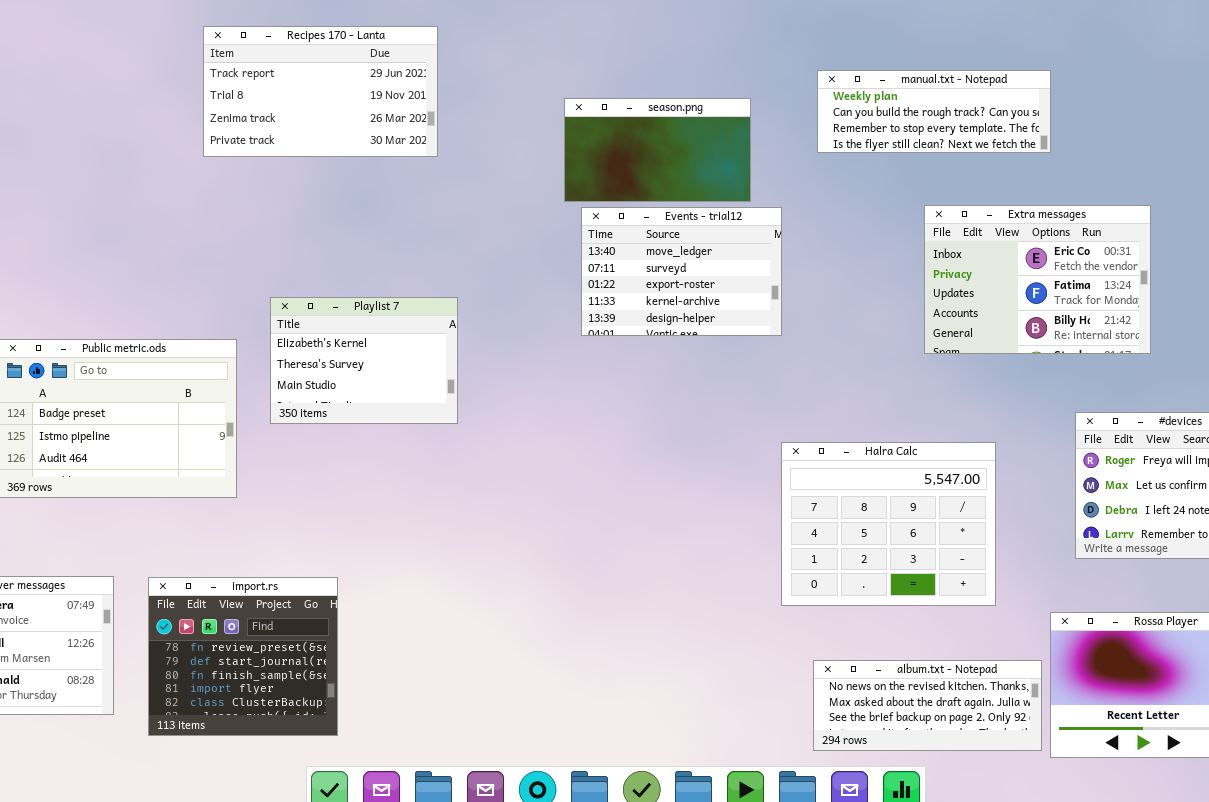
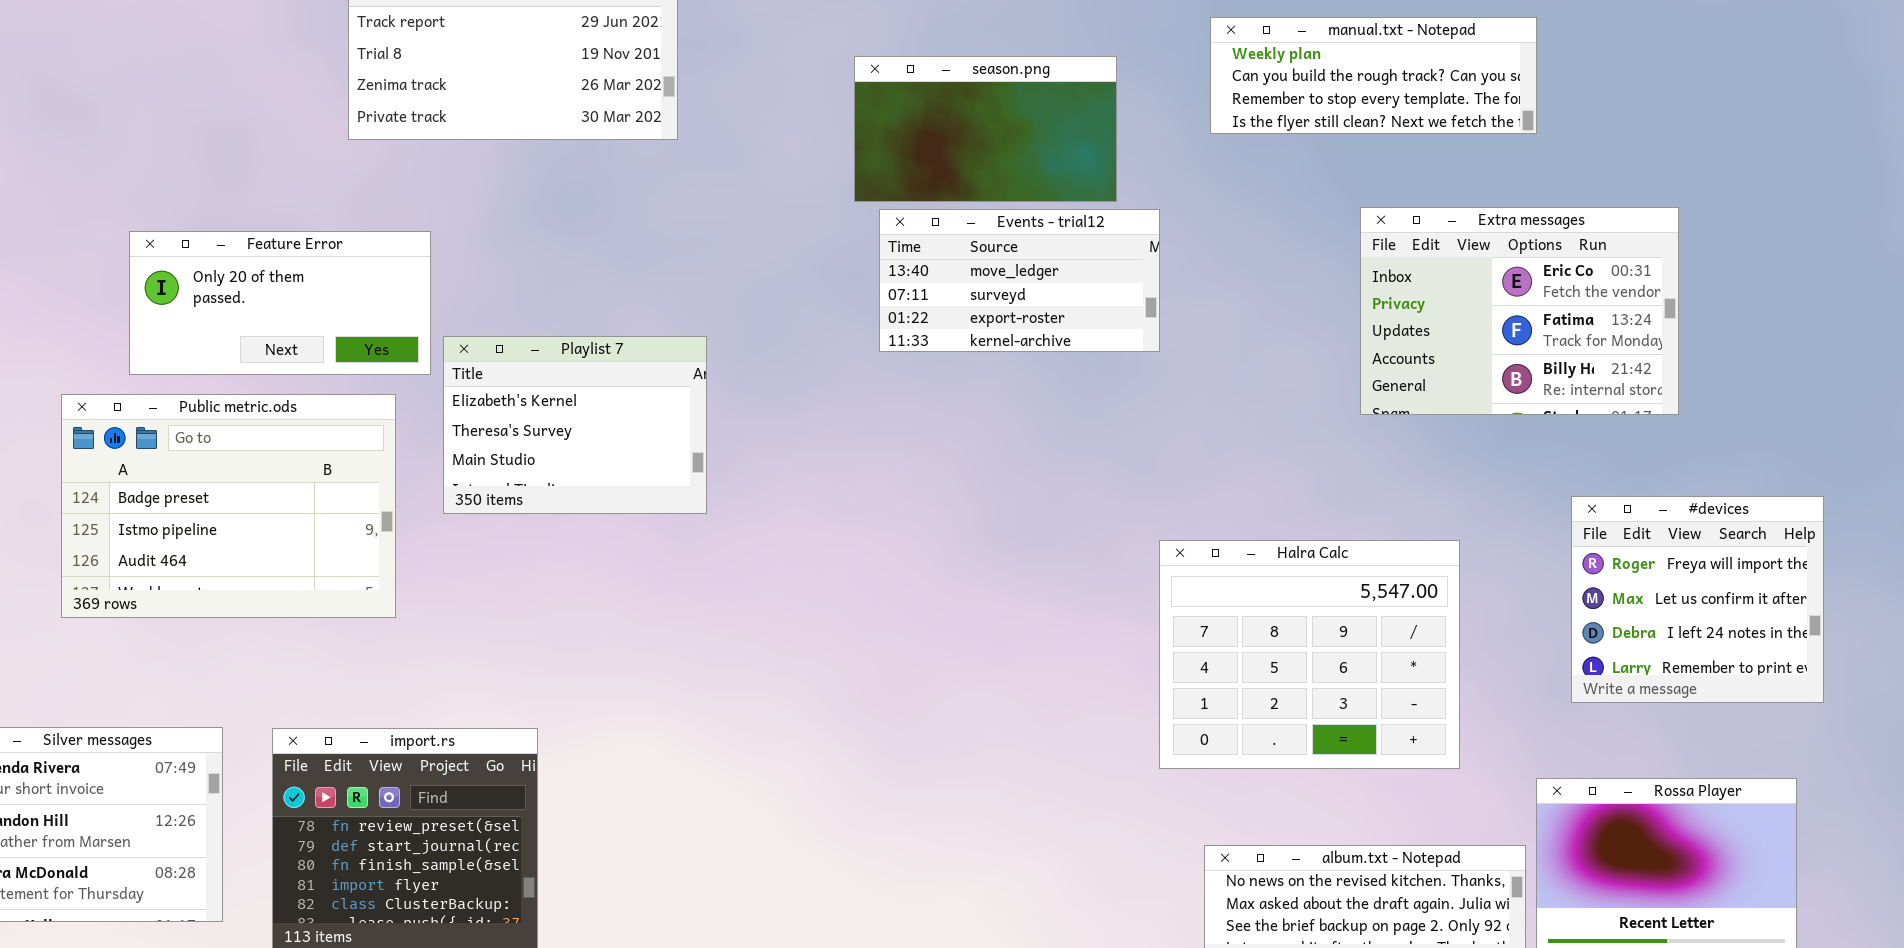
Events - trial12: [581,207,782,336] -> [879,209,1160,352], resized
Feature Error: none -> [129,231,431,375], opened

